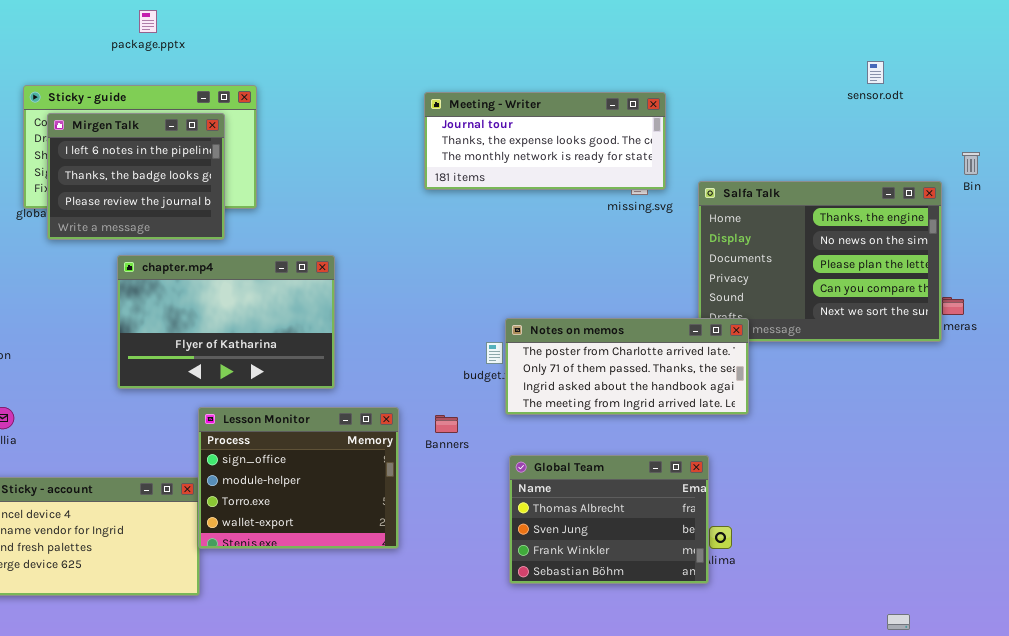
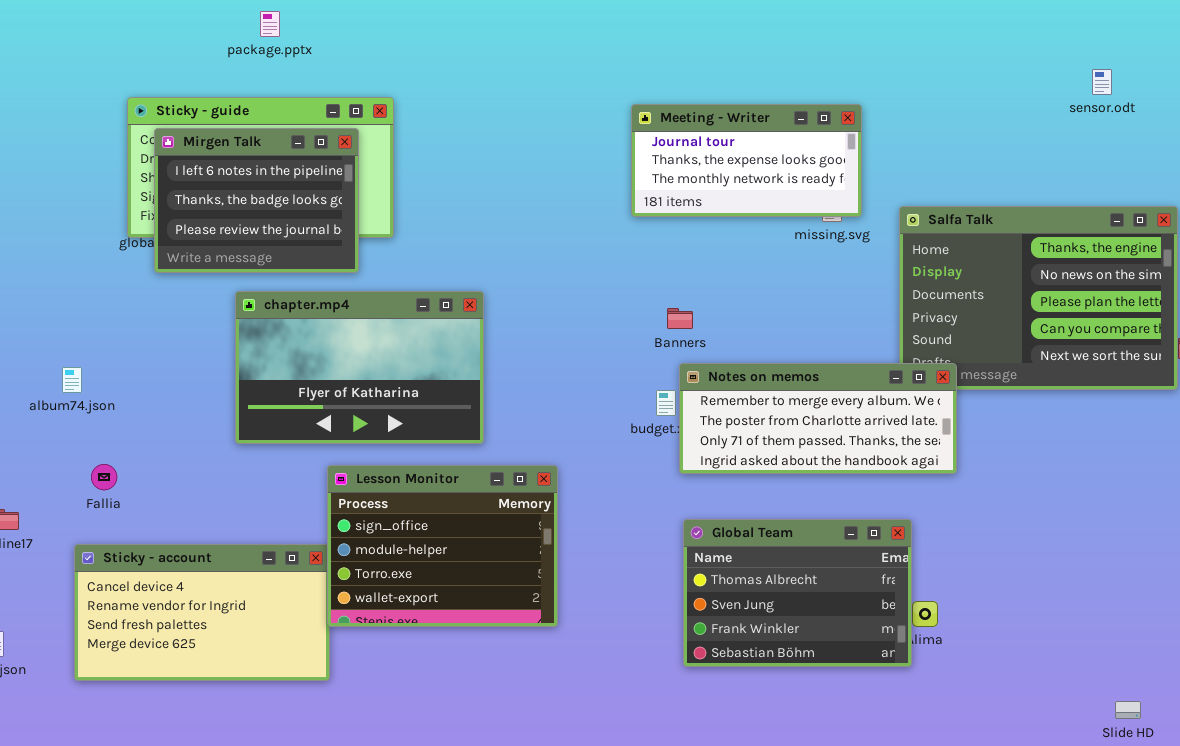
Meeting - Writer: [424,92,666,190] -> [631,104,862,217], resized
Notes on memos: [505,318,749,415] -> [679,363,957,474], scrolled up 1 row
Banners: [435,415,458,433] -> [667,308,693,329], moved

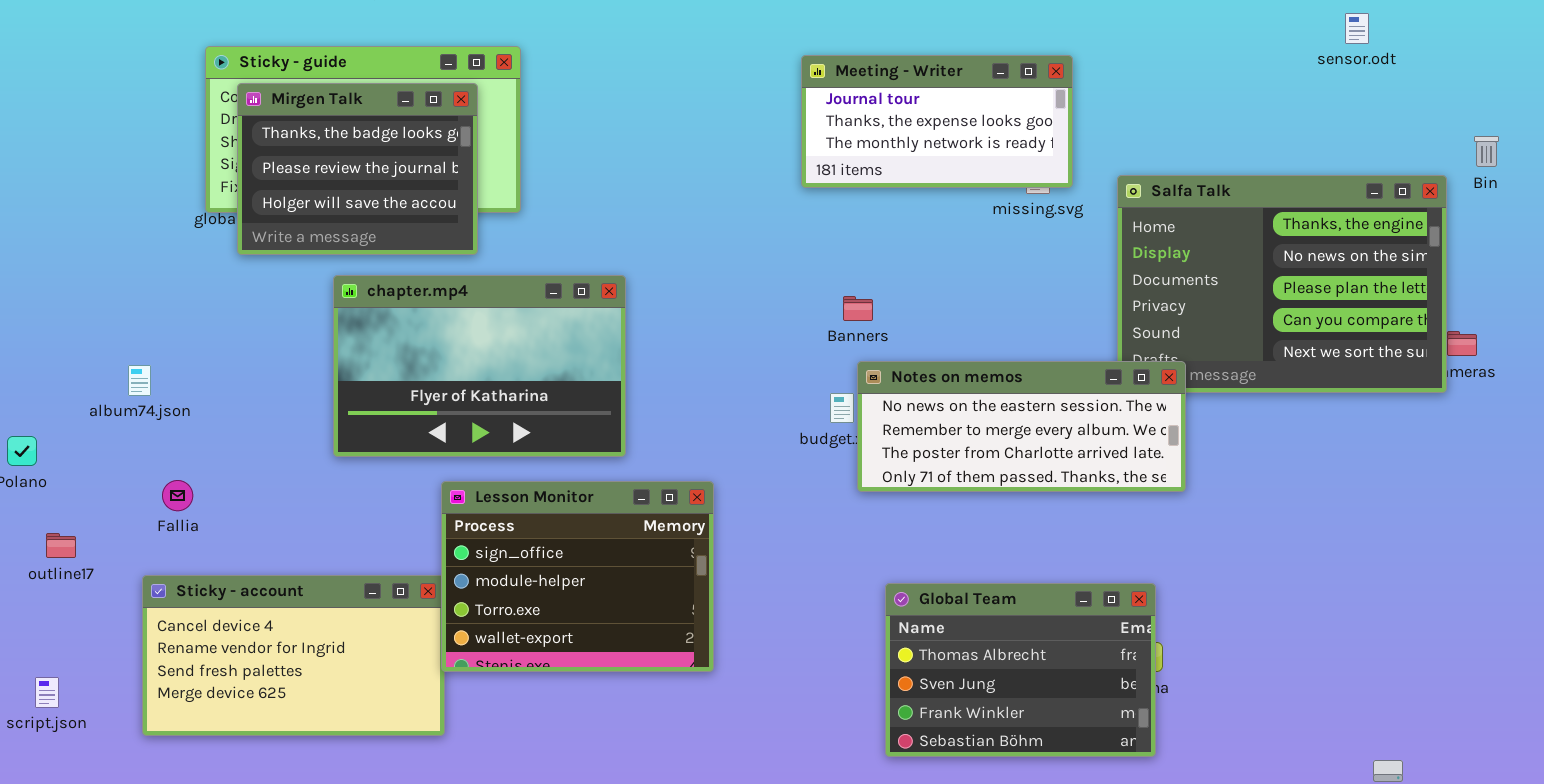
Mirgen Talk: [154,128,359,273] -> [237,83,478,255], scrolled down 1 row
Notes on memos: [679,363,957,474] -> [857,361,1186,492], scrolled up 1 row
Global Team: [683,519,912,667] -> [885,583,1156,757], moved

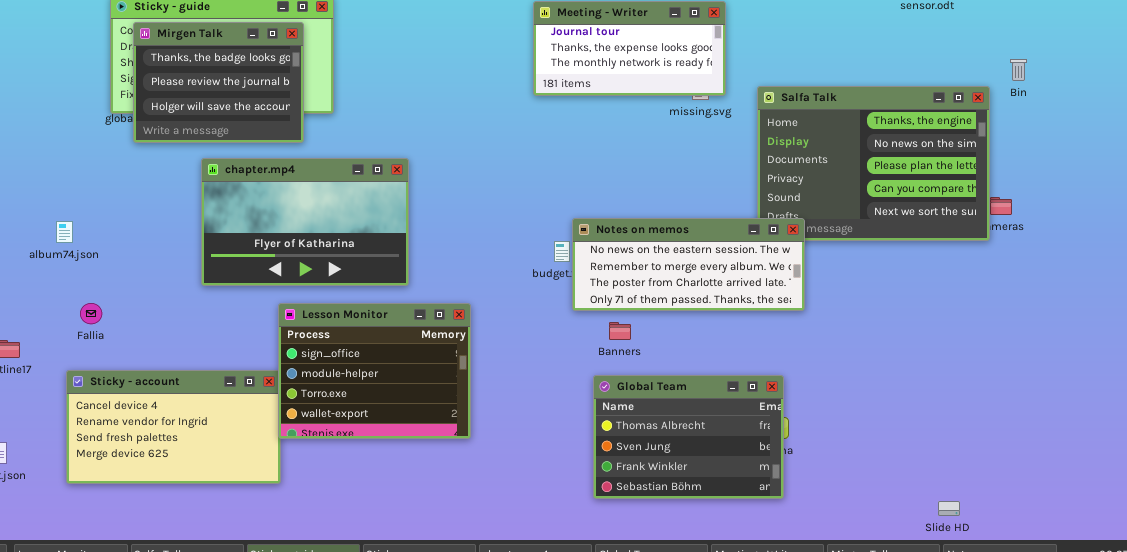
Banners: [843,296,873,321] -> [609,322,631,340], moved

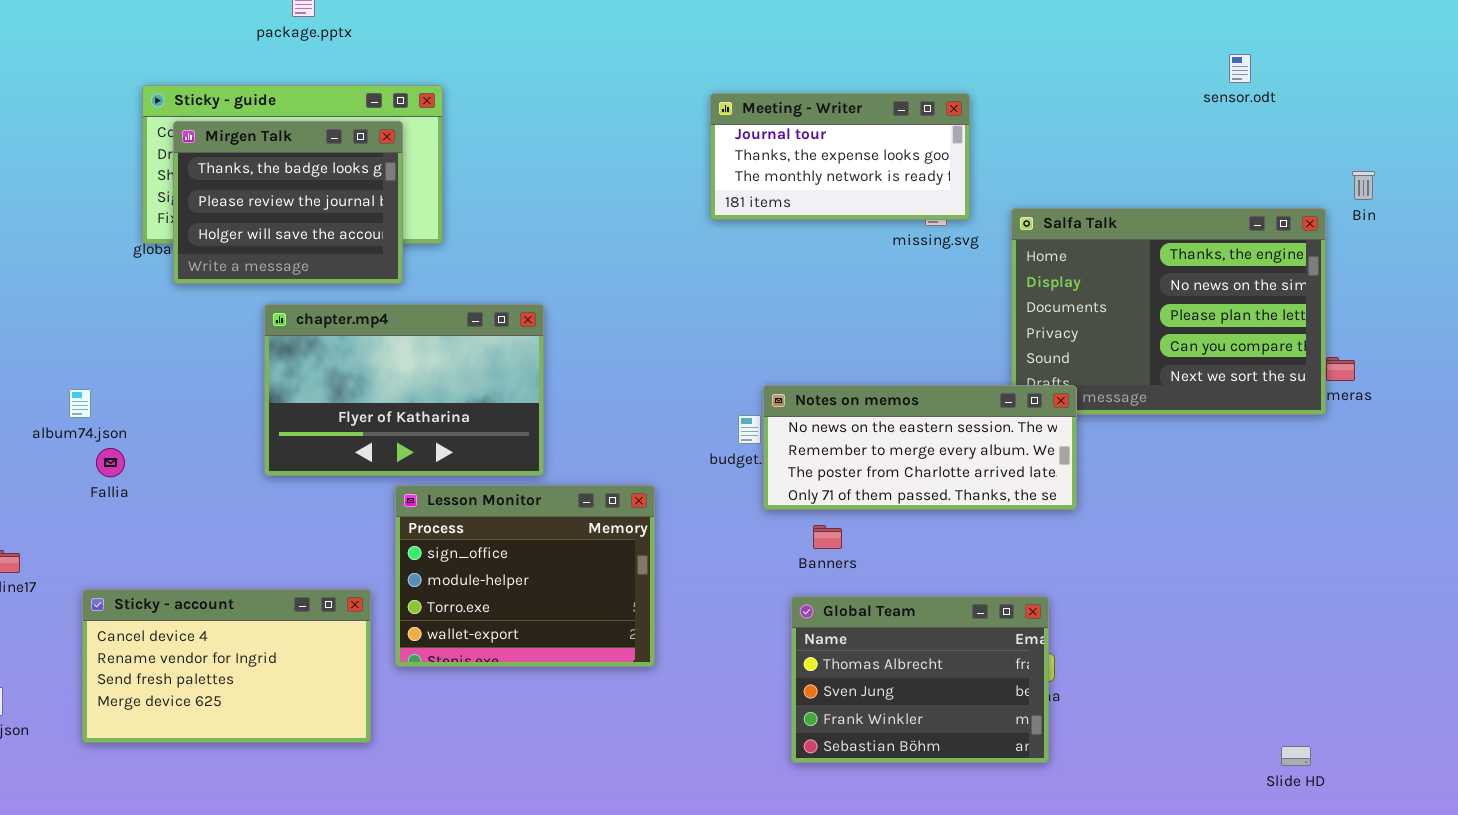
Fallia: [80,303,102,324] -> [96,448,125,477], moved
Lesson Monitor: [278,303,471,439] -> [395,485,655,667], moved
Slide HD: [938,501,960,516] -> [1281,746,1311,766], moved

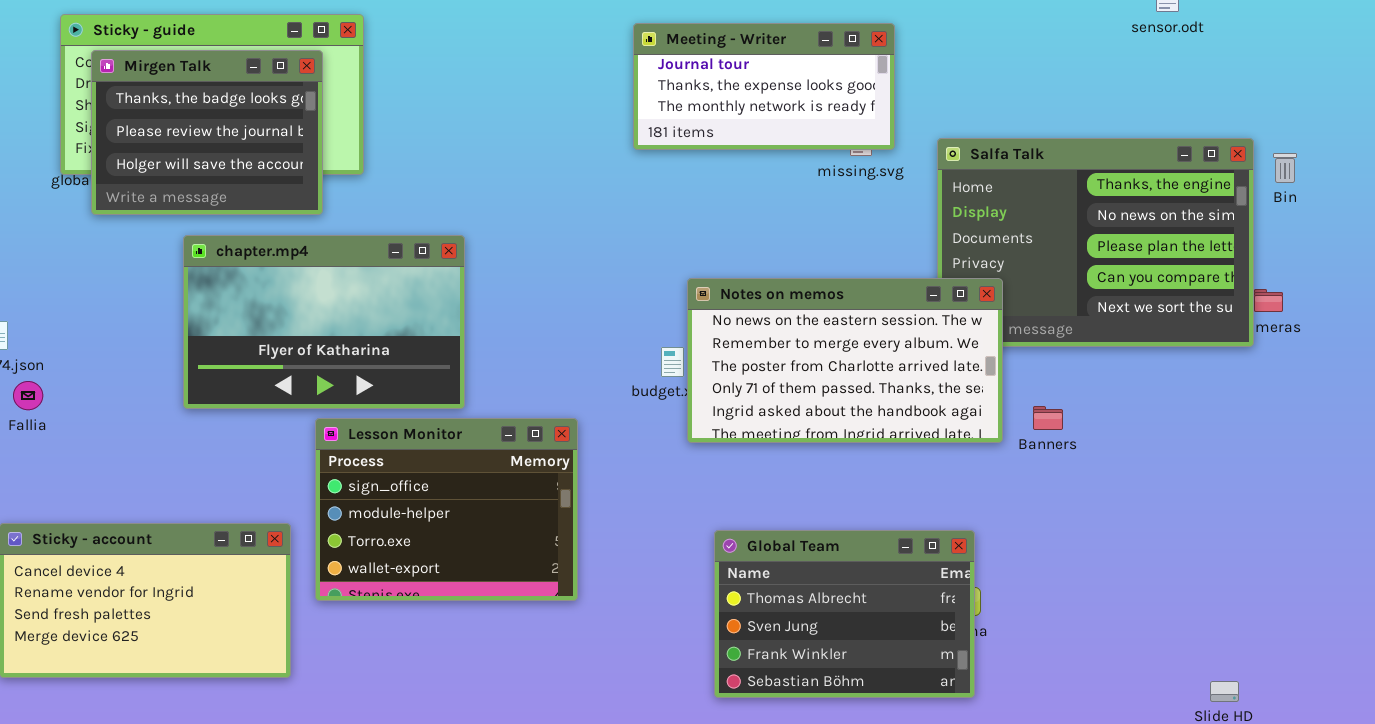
Bin: [1352,171,1375,200] -> [1273,153,1297,183], moved
Notes on memos: [763,385,1077,510] -> [687,278,1003,443], resized
Banners: [813,525,842,549] -> [1033,406,1063,430], moved

